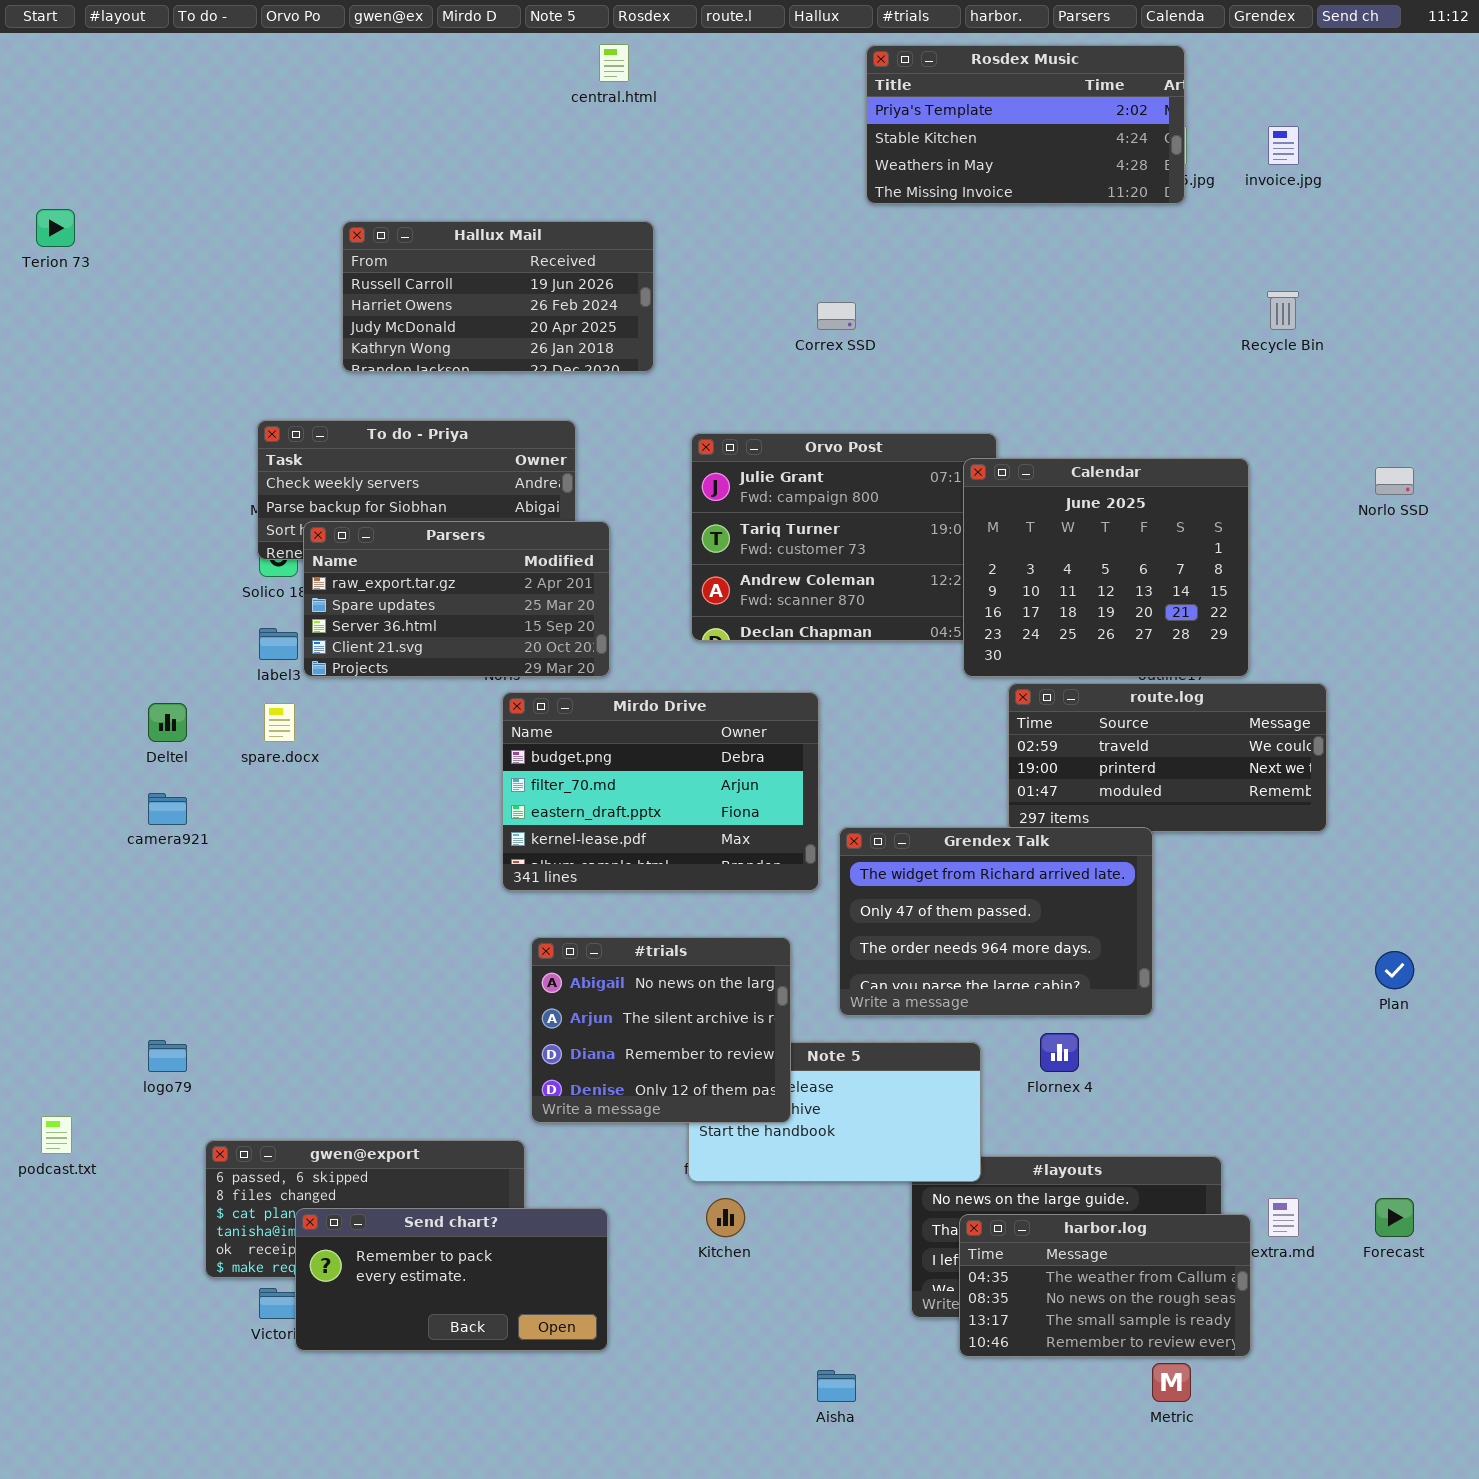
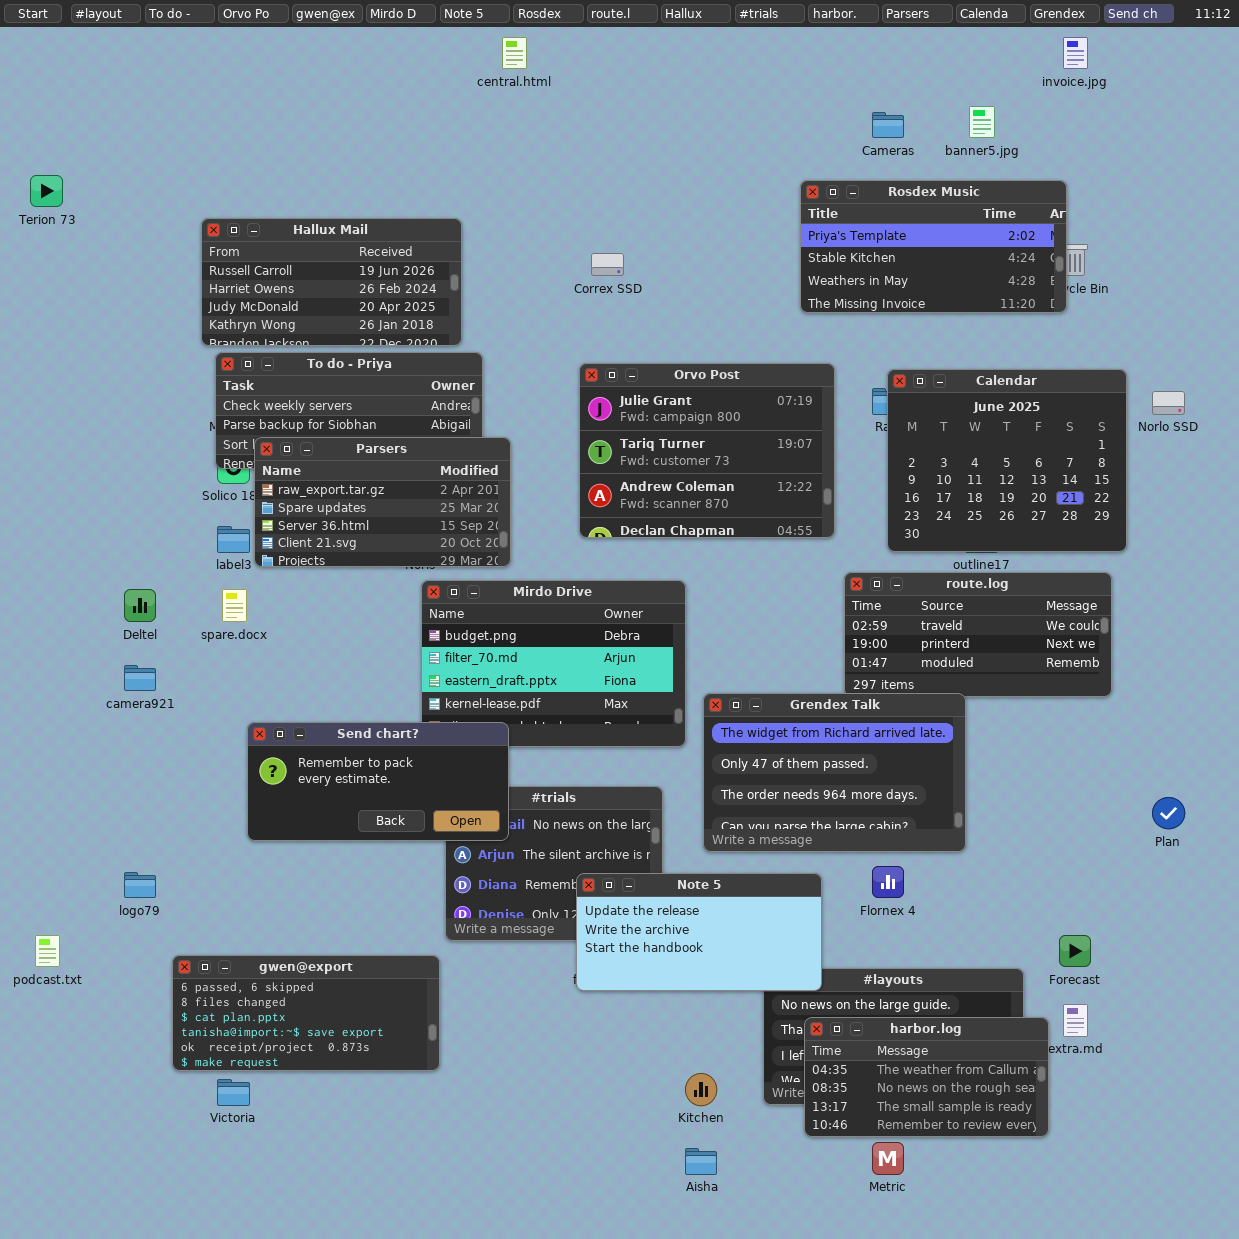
Rosdex Music: [866,45,1185,204] -> [800,180,1067,313], moved
invoice.jpg: [1268,126,1299,165] -> [1063,37,1088,69], moved
Hallux Mail: [342,221,654,372] -> [201,218,462,346], moved
Correx SSD: [817,302,856,330] -> [591,253,624,276], moved
Calendar: [963,458,1249,677] -> [887,369,1127,552], moved
Note 5: [688,1042,981,1182] -> [576,873,822,991], raised
Kitchen: [706,1198,745,1237] -> [685,1073,717,1106], moved
Forecast: [1375,1198,1414,1237] -> [1059,935,1091,967], moved
Send chart?: [295,1208,608,1351] -> [247,722,509,841], moved
Metric: [1152,1363,1191,1402] -> [872,1142,904,1175], moved

